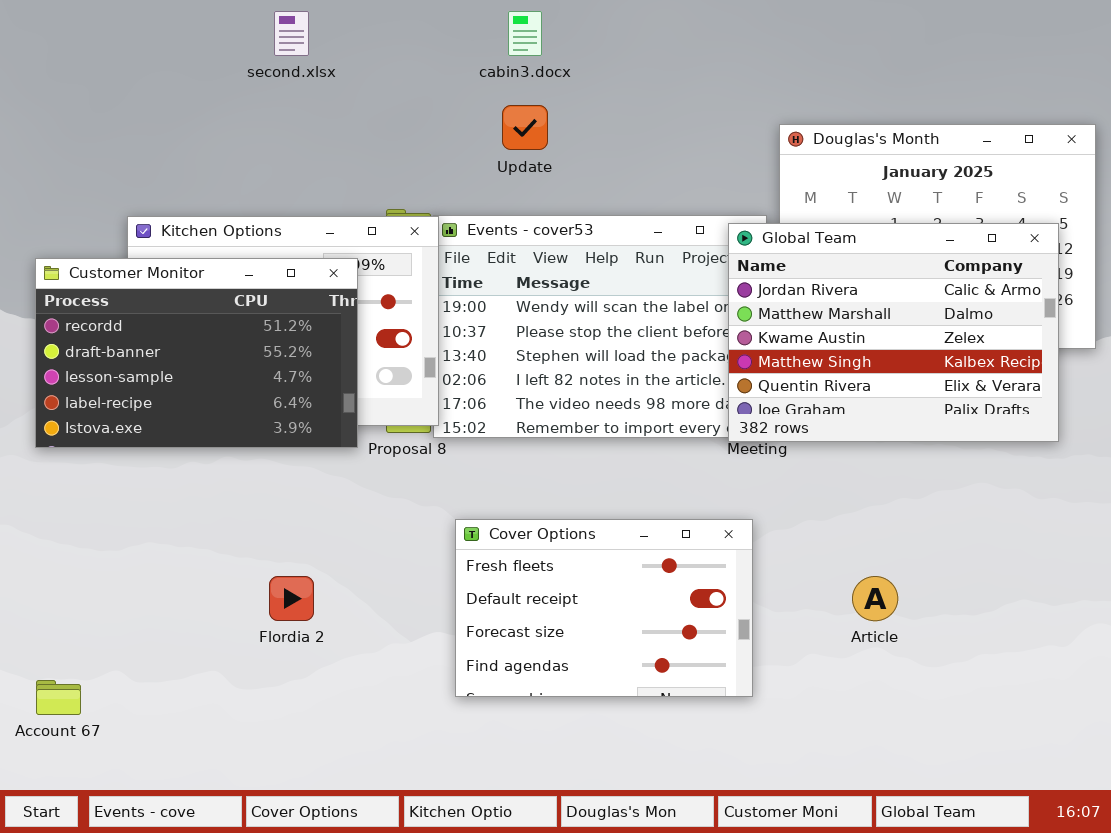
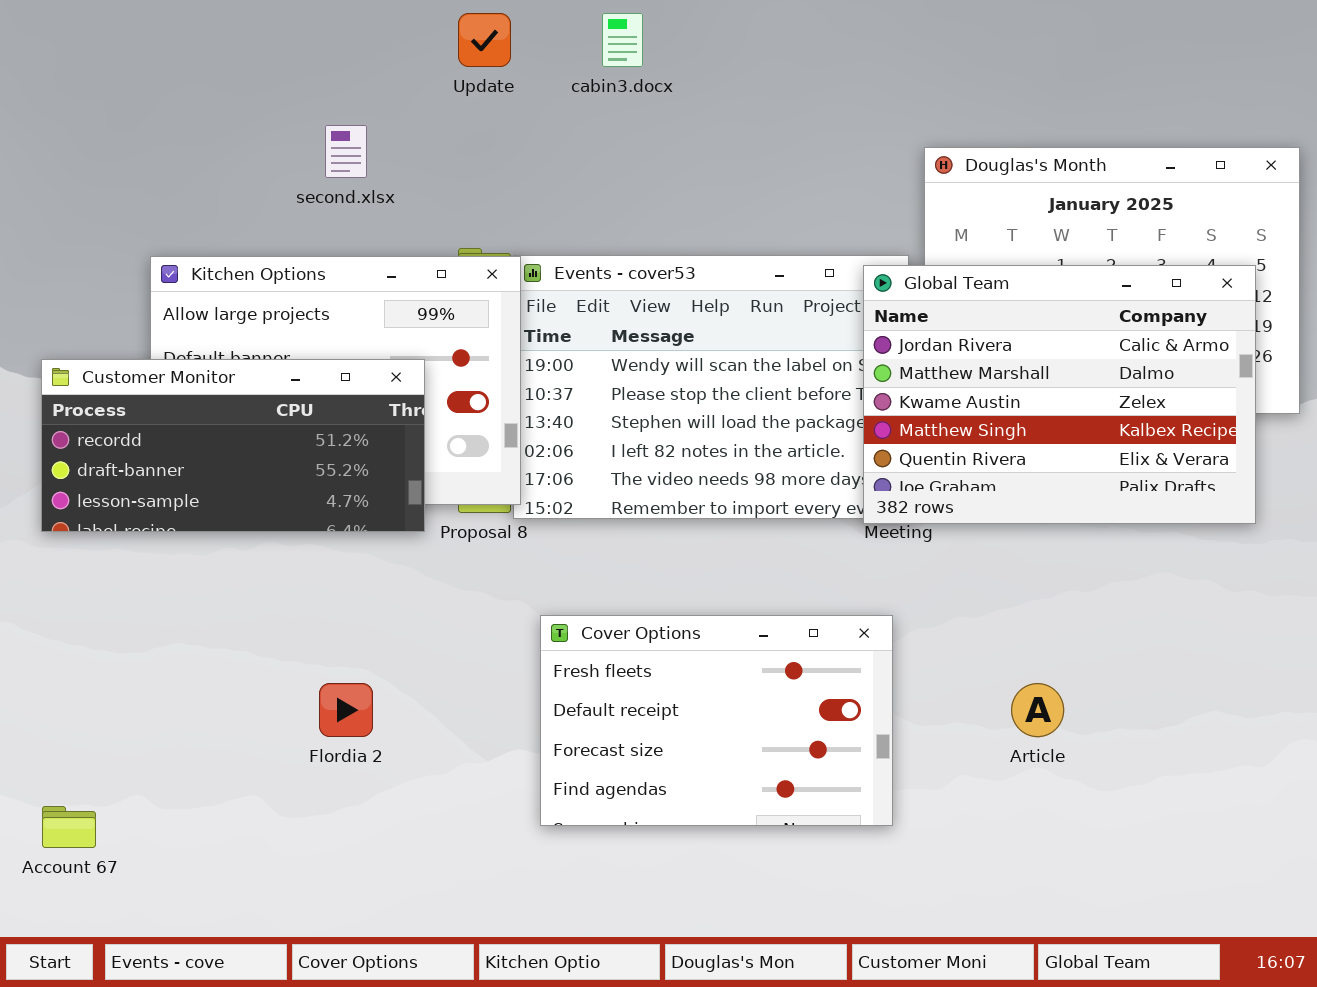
second.xlsx: [274,11,309,56] -> [325,125,367,178], moved
Update: [502,105,548,150] -> [458,13,511,67], moved
Customer Monitor: [35,258,358,448] -> [41,359,425,532], resized

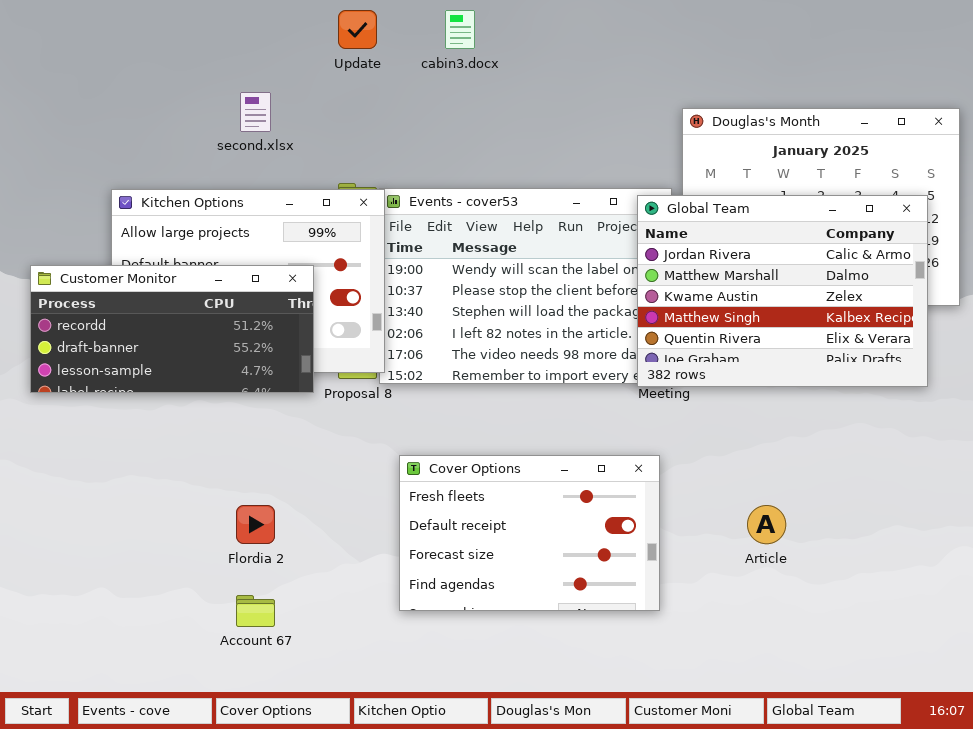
Account 67: [42,806,96,848] -> [236,595,275,627], moved

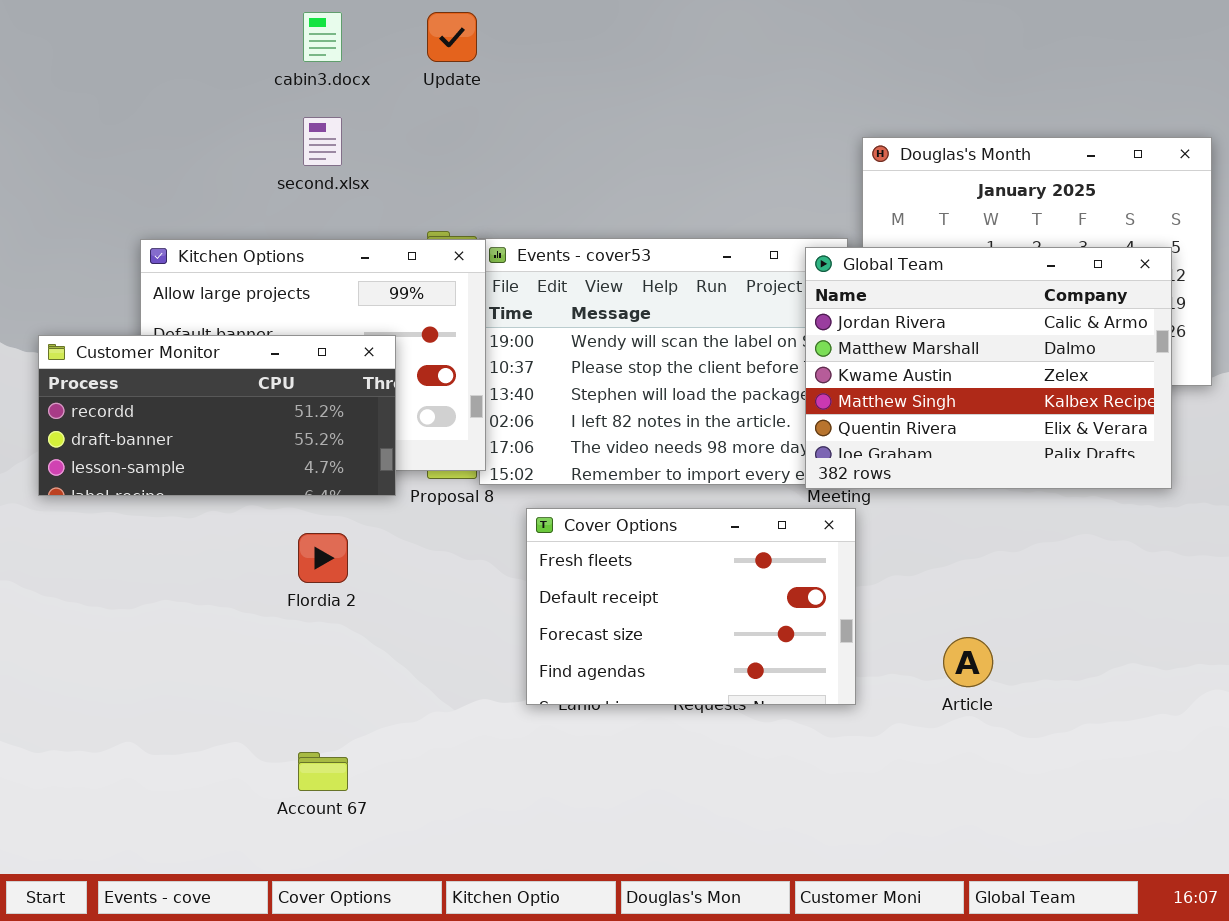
cabin3.docx: [445,10,475,49] -> [303,12,342,62], moved
Cover Options: [399,455,660,611] -> [526,508,856,705], moved
Flordia 2: [236,505,275,544] -> [298,533,348,583], moved

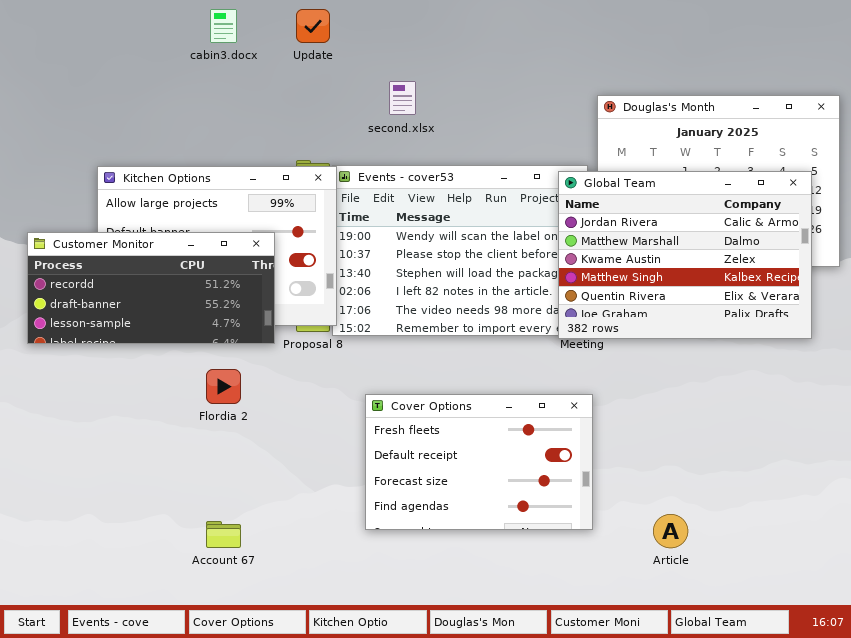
second.xlsx: [303,117,342,166] -> [389,81,416,115], moved
Cover Options: [526,508,856,705] -> [365,394,593,530], moved
Article: [943,637,993,687] -> [653,514,688,548], moved

